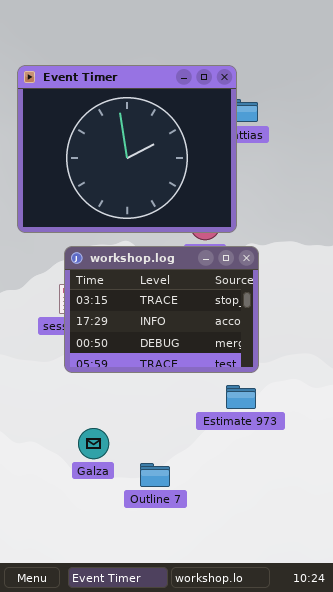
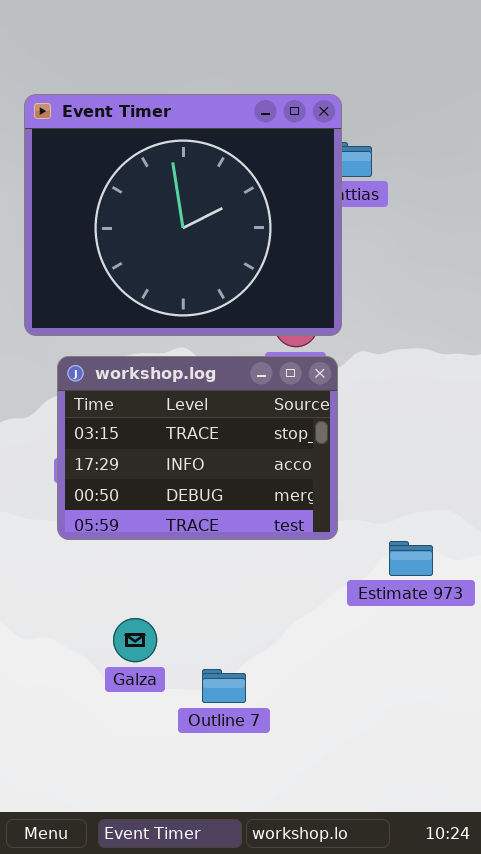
workshop.log: [64,246,259,373] -> [57,356,338,540], moved
Estimate 973: [226,385,256,409] -> [389,541,433,576], moved

